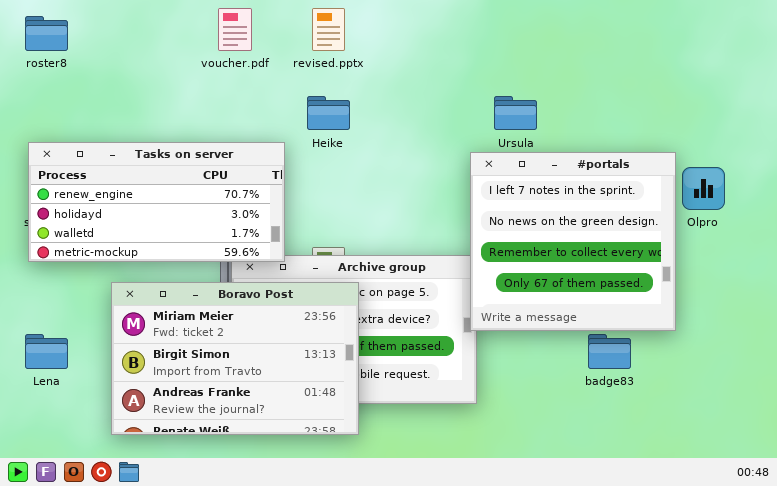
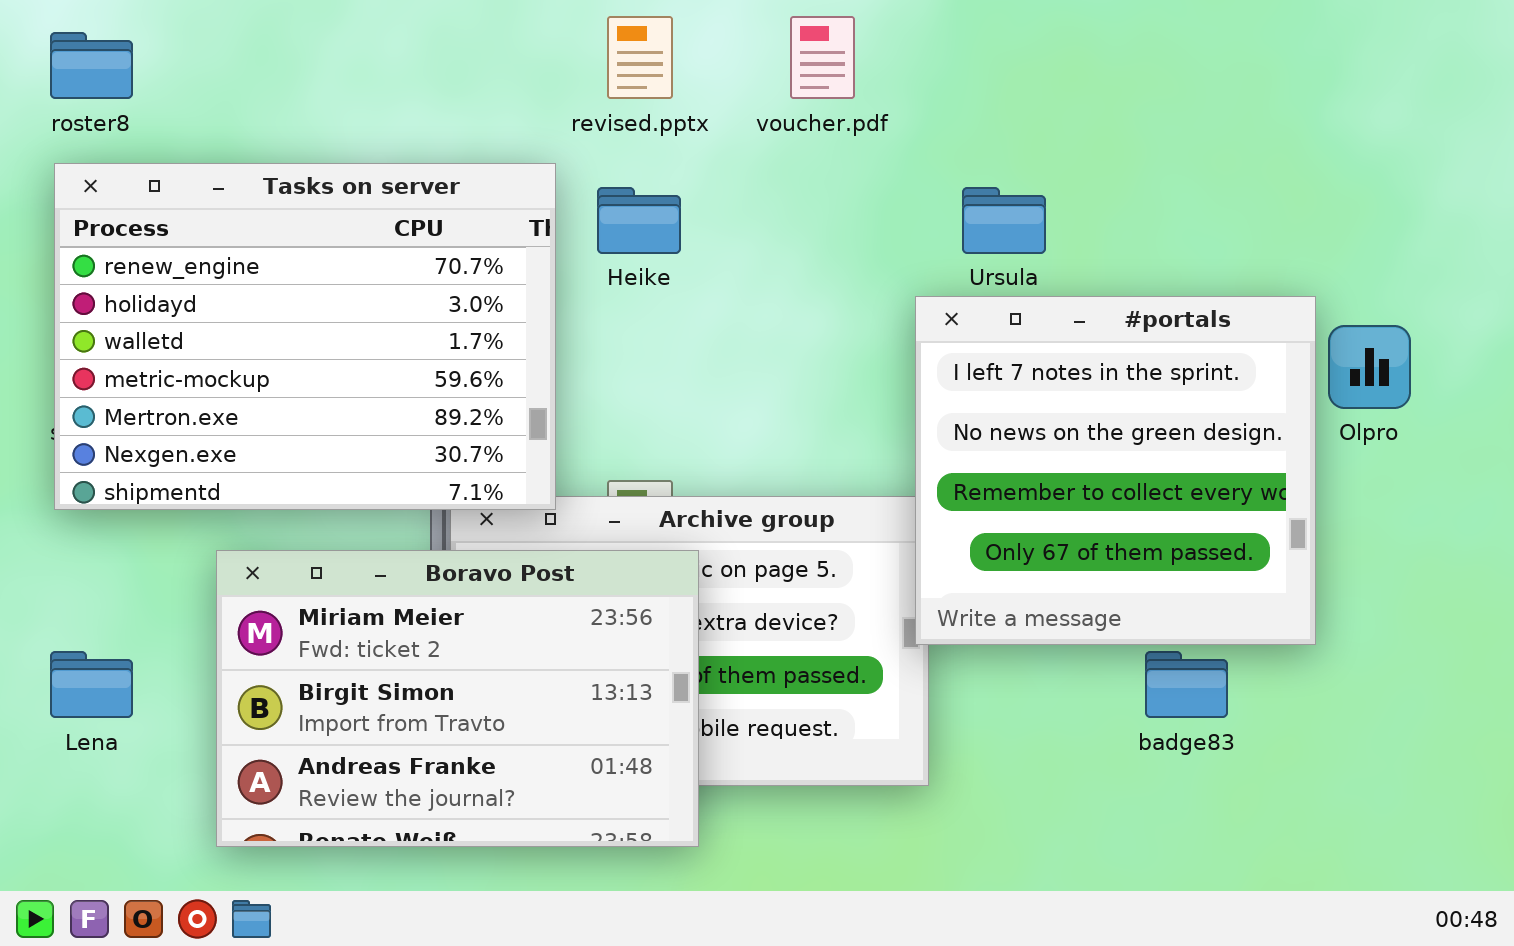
voucher.pdf: [218,8,252,51] -> [790,16,855,99], moved
Tasks on server: [28,142,285,262] -> [54,163,556,510], resized

